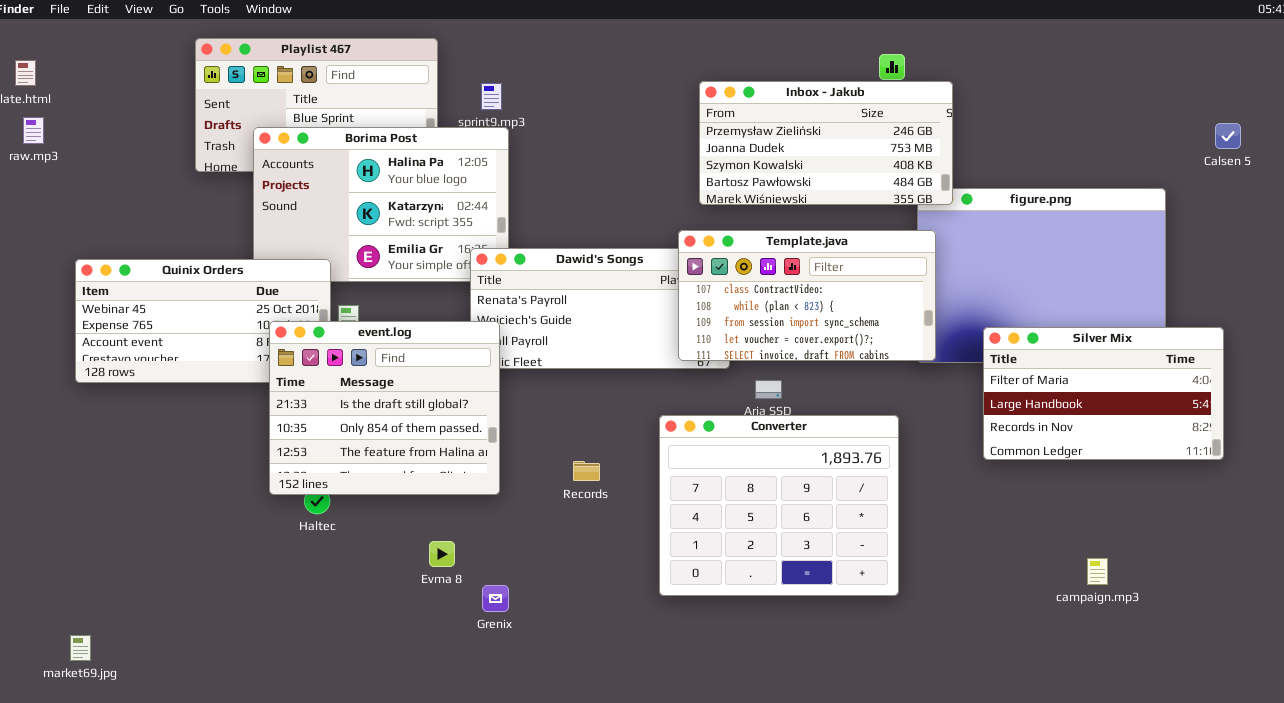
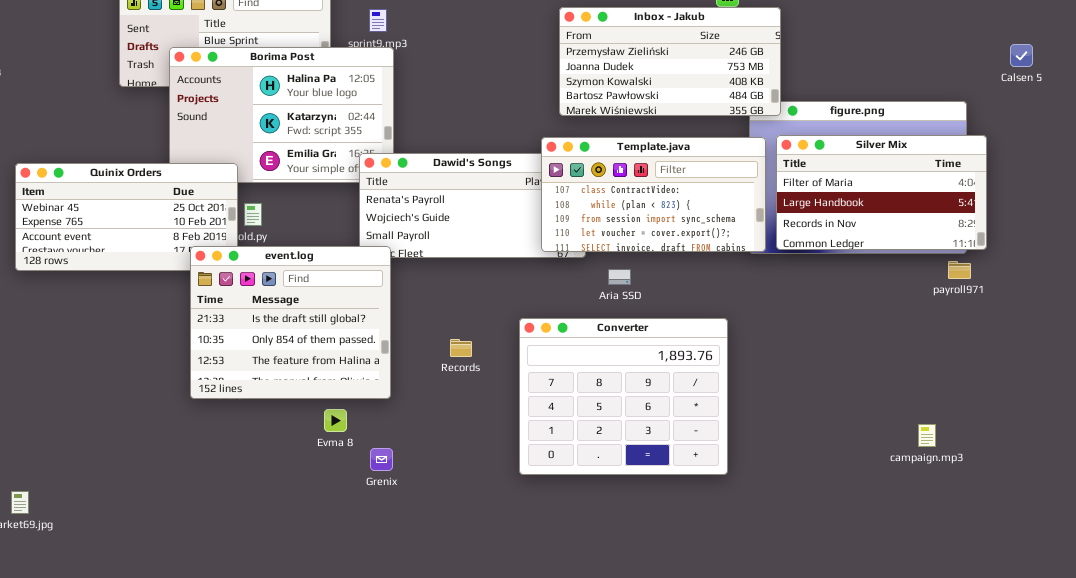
event.log: [269,321,500,495] -> [190,246,391,399], moved
Silver Mix: [983,327,1224,460] -> [776,135,987,250], moved
Converter: [659,415,899,596] -> [519,318,728,475], moved
campaign.mp3: [1087,558,1108,585] -> [918,424,936,447], moved

